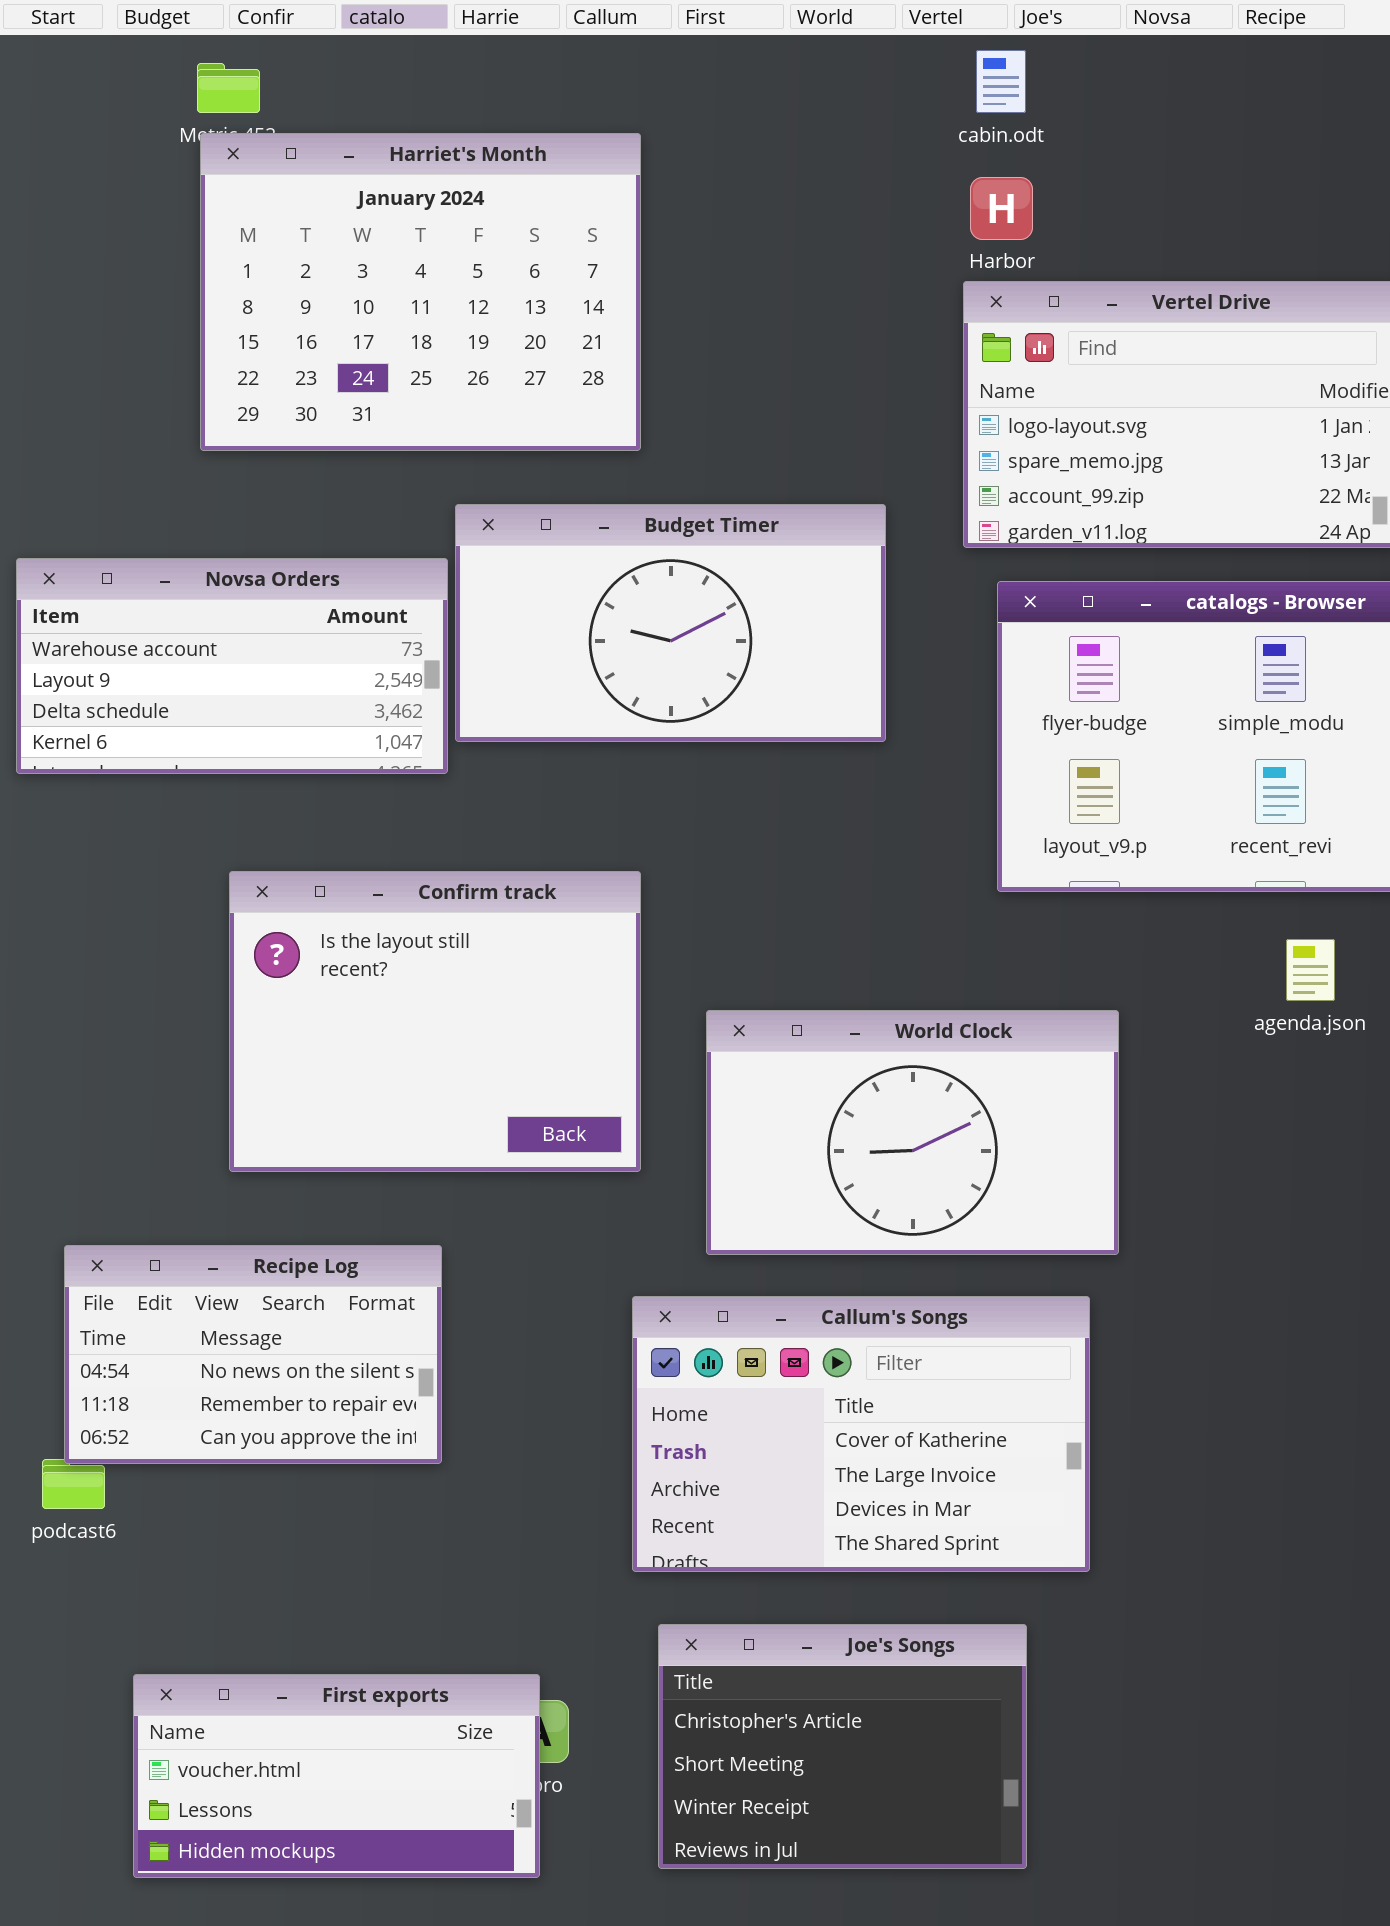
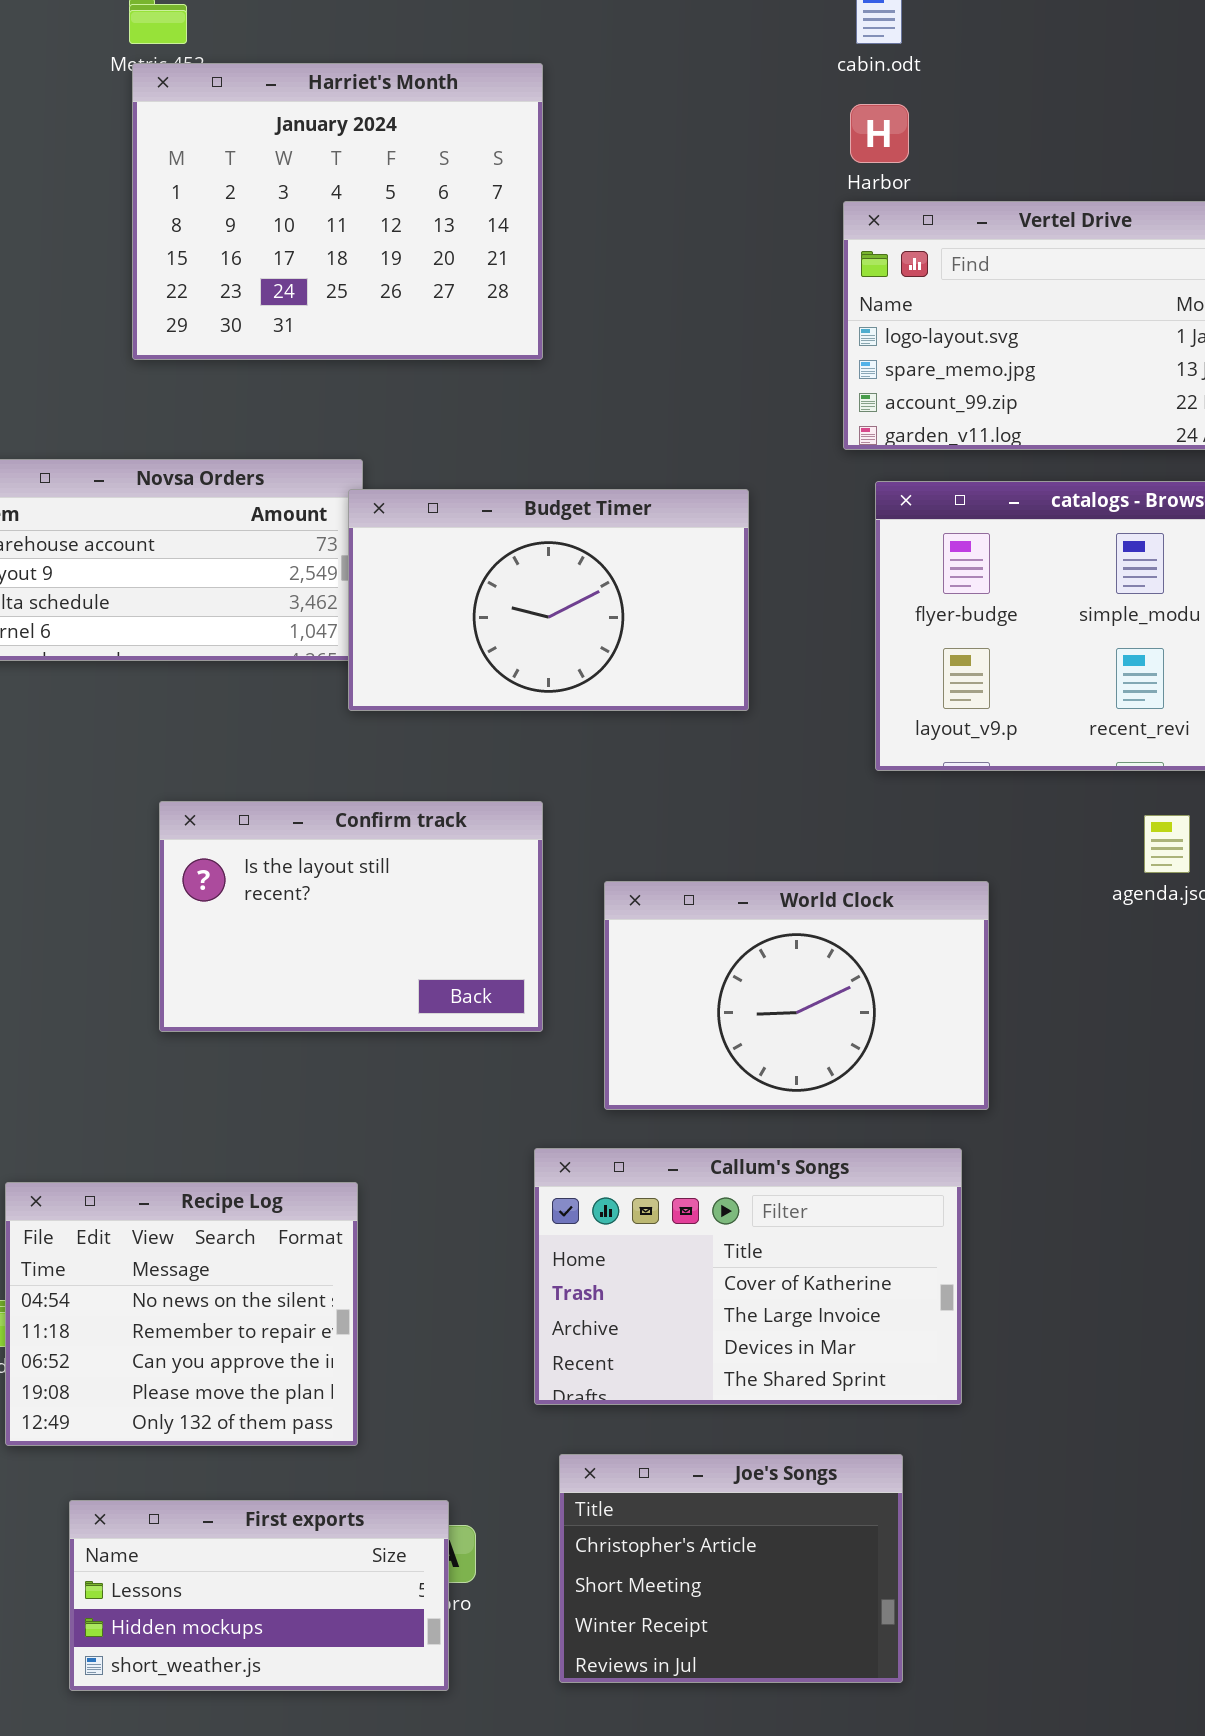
Budget Timer: [455,504,886,742] -> [348,489,749,711], moved
Confirm track: [229,871,641,1172] -> [159,801,543,1032], resized
Recipe Log: [64,1245,442,1464] -> [5,1182,358,1446], moved, resized
First exports: [133,1674,540,1878] -> [69,1500,449,1691], scrolled down 1 row

